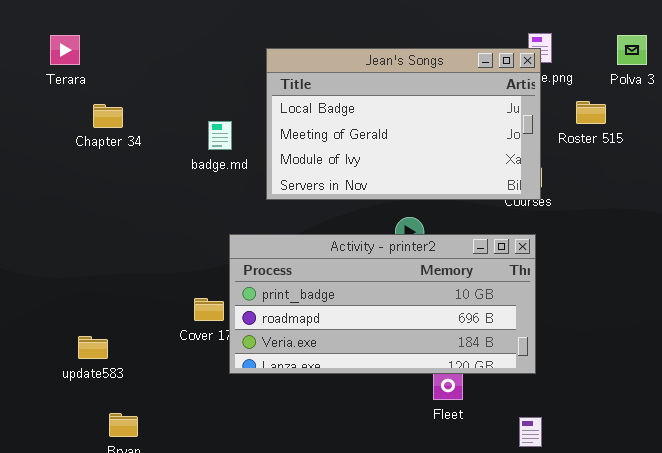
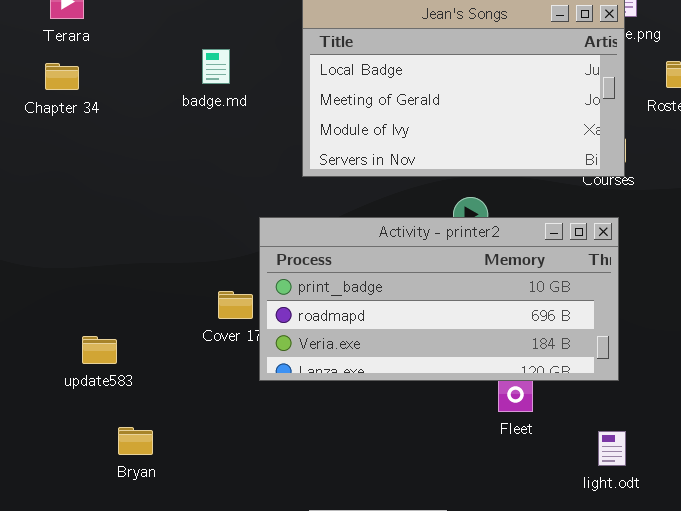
Chapter 34: [93,104,123,128] -> [45,63,79,90], moved
badge.md: [208,121,232,150] -> [202,49,230,84], moved

